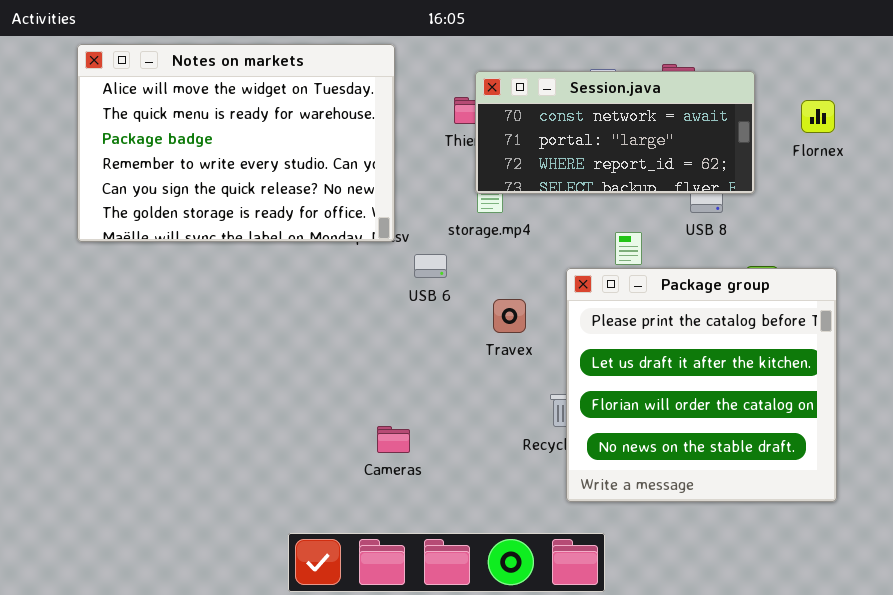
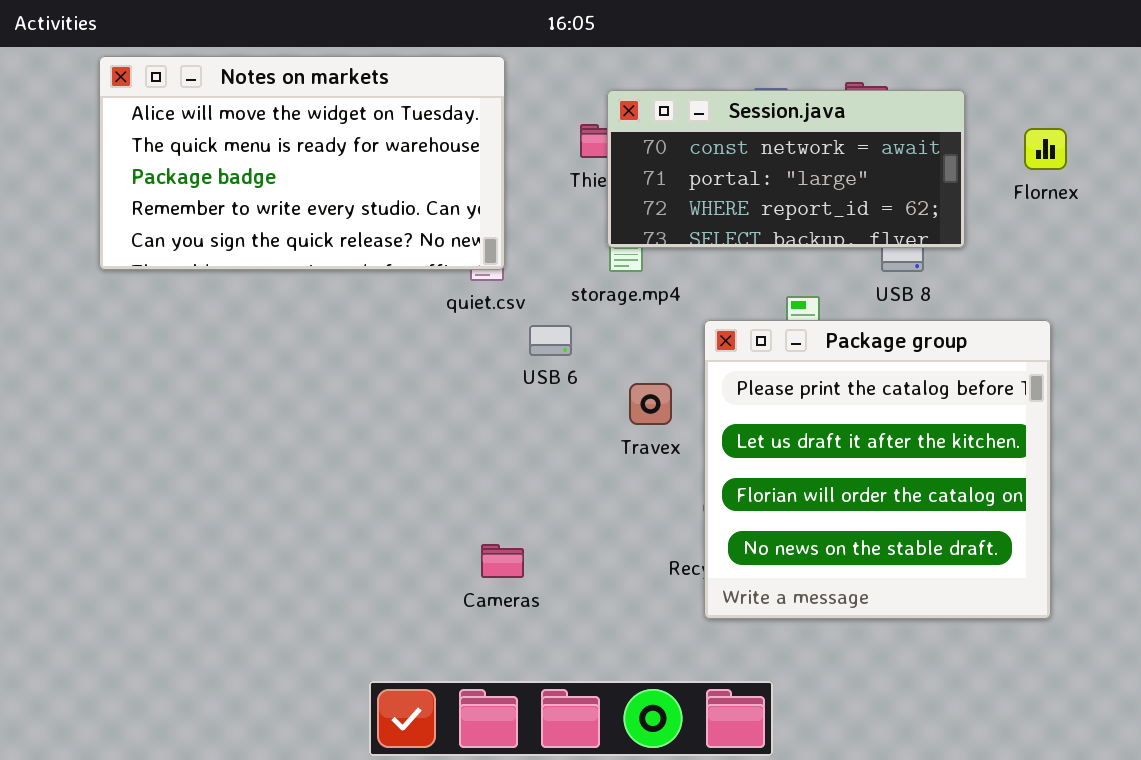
Notes on markets: [77,44,395,242] -> [99,56,505,270], resized
Package group: [566,268,837,502] -> [704,320,1051,619], moved

